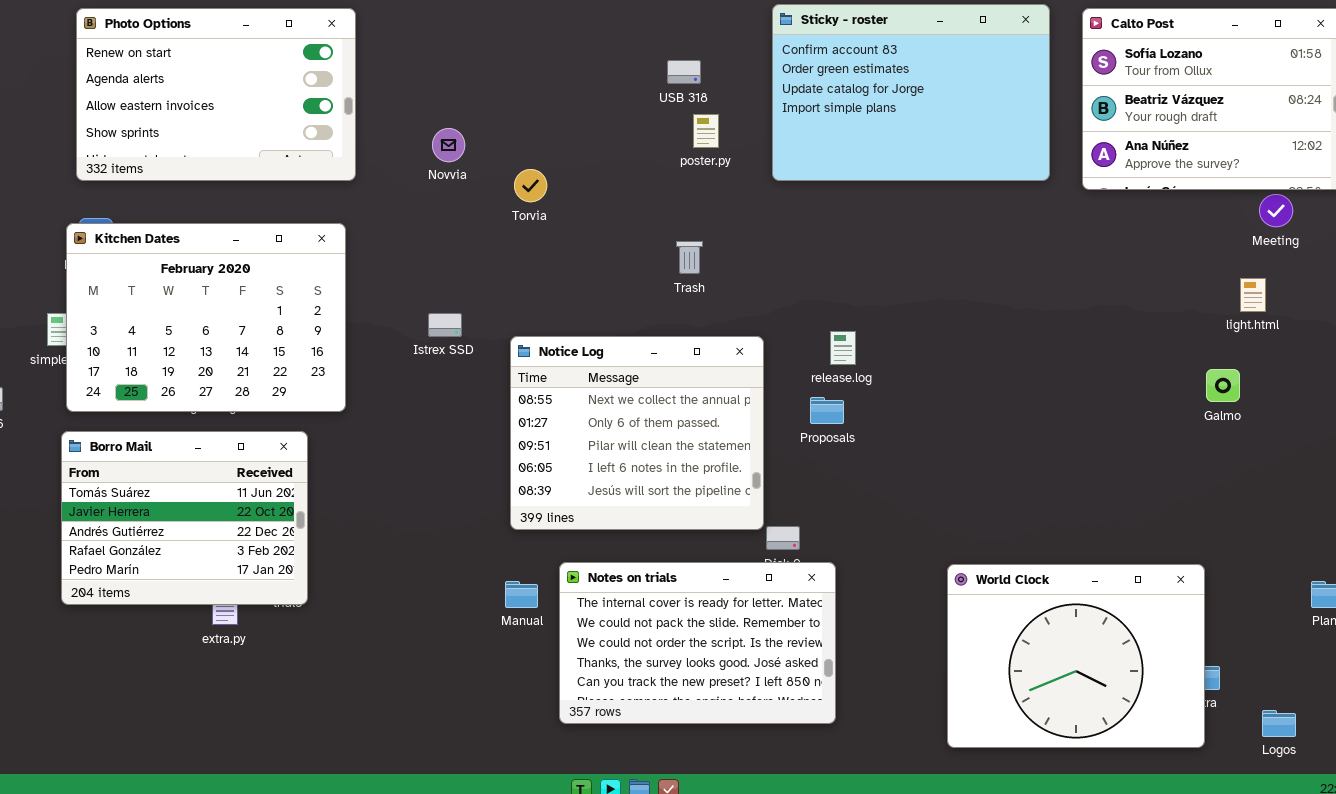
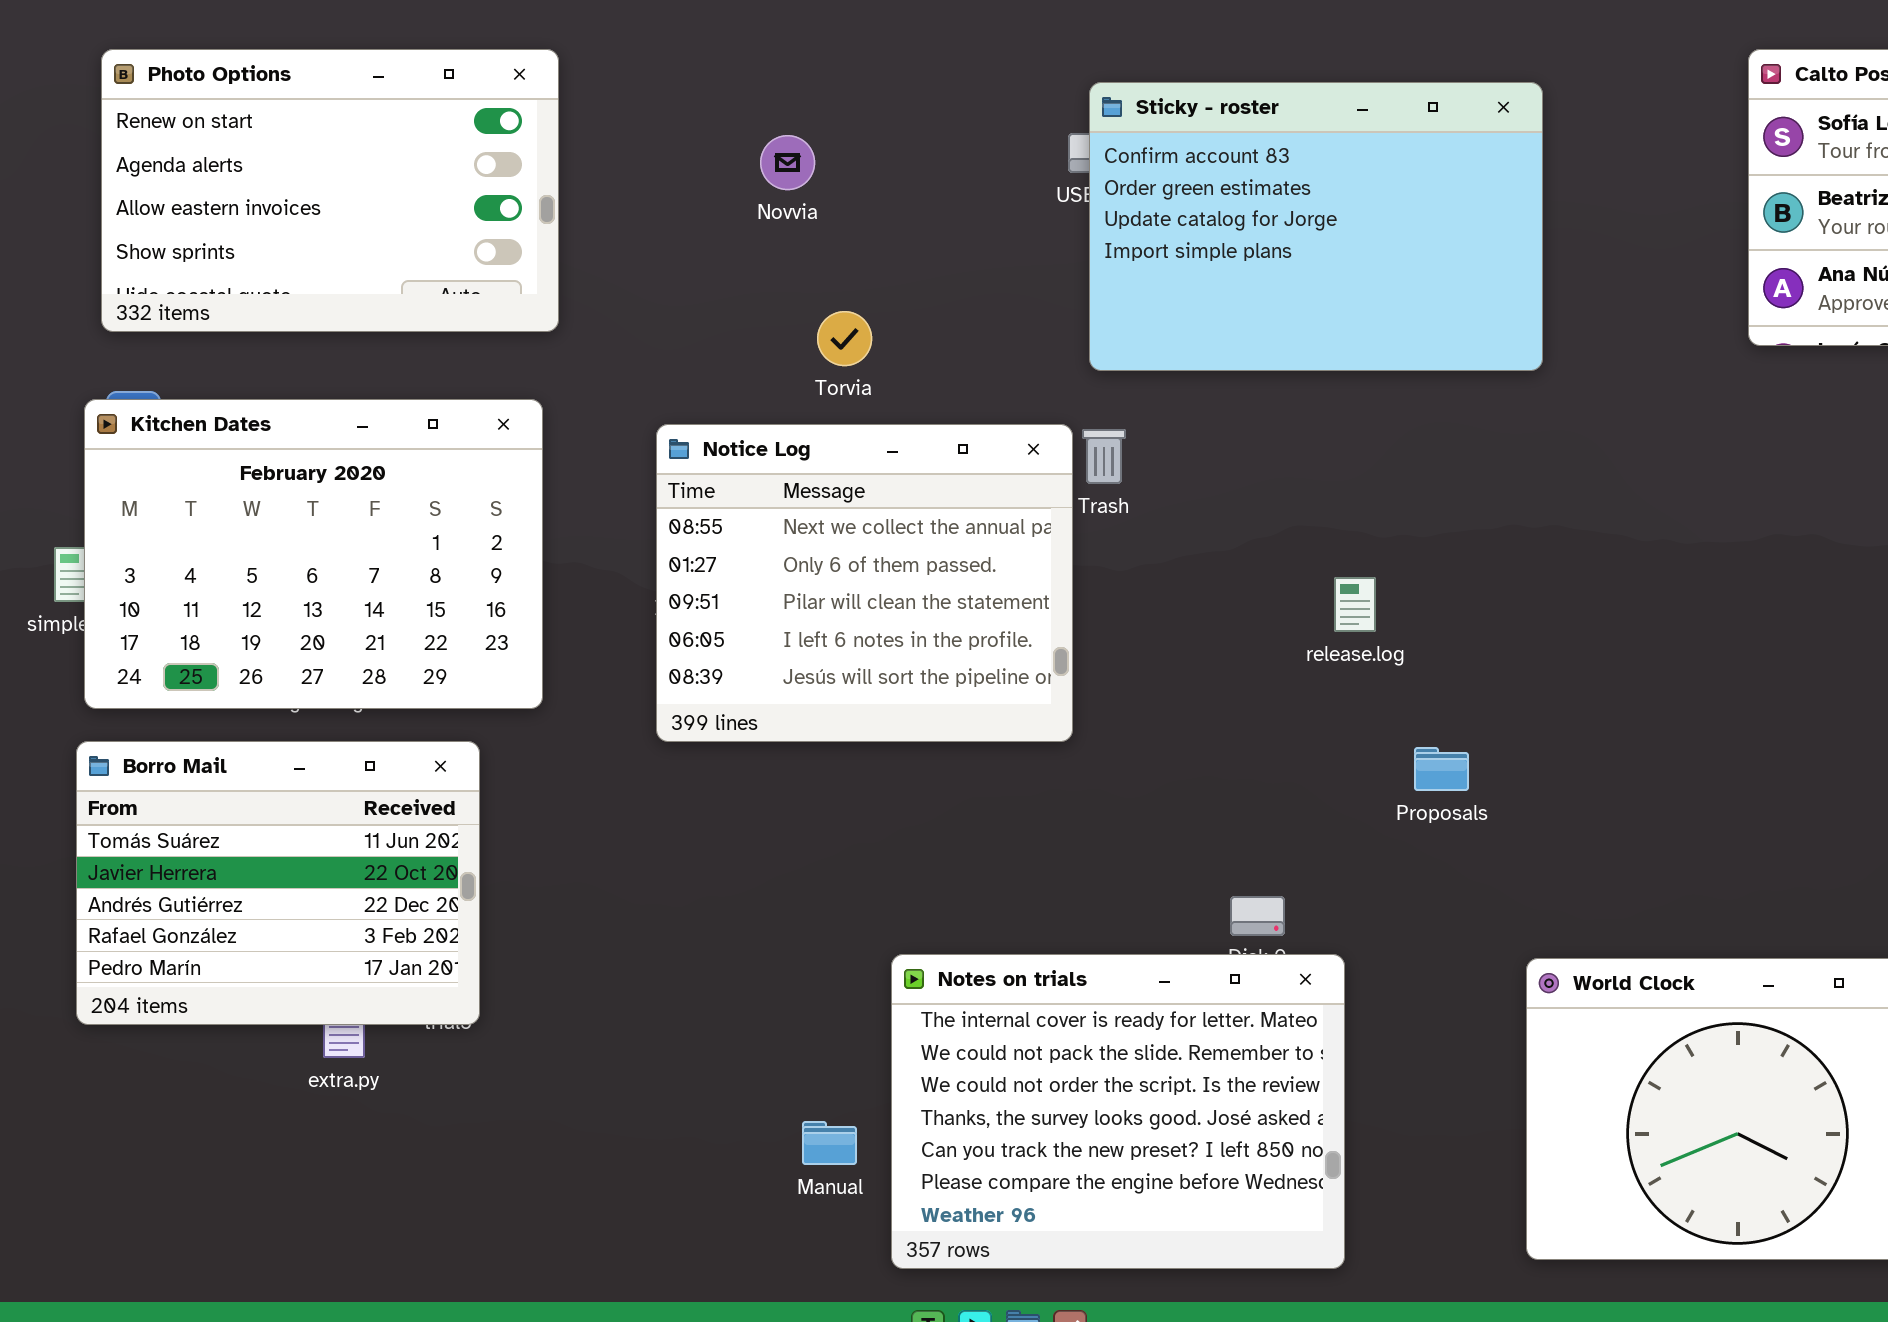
Sticky - roster: [772,4,1050,181] -> [1089,82,1543,371], moved
Novvia: [432,128,465,162] -> [760,135,815,190], moved
Notice Log: [510,336,764,530] -> [656,424,1073,742], moved
Proposals: [810,397,844,424] -> [1414,747,1469,791], moved
Notes on trials: [559,562,836,724] -> [891,954,1345,1269], resized
Manual: [505,581,538,608] -> [802,1121,857,1165], moved

